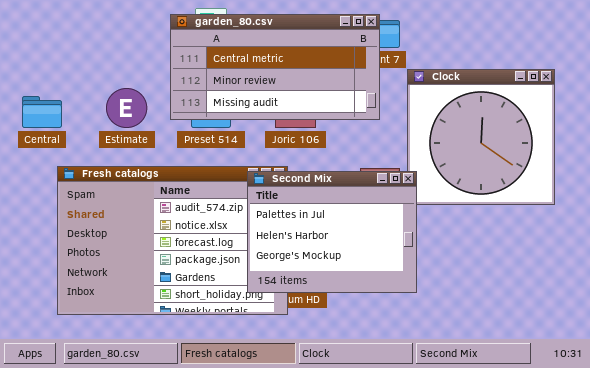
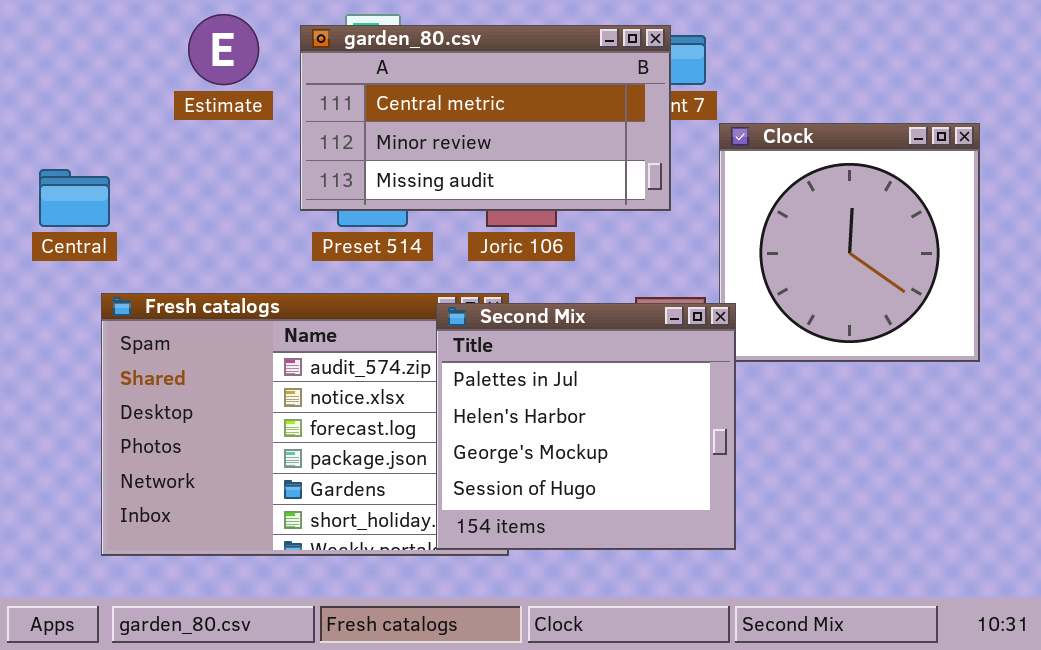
Estimate: [106,88,147,128] -> [188,14,259,85], moved
Second Mix: [247,171,417,293] -> [436,303,736,550], resized

